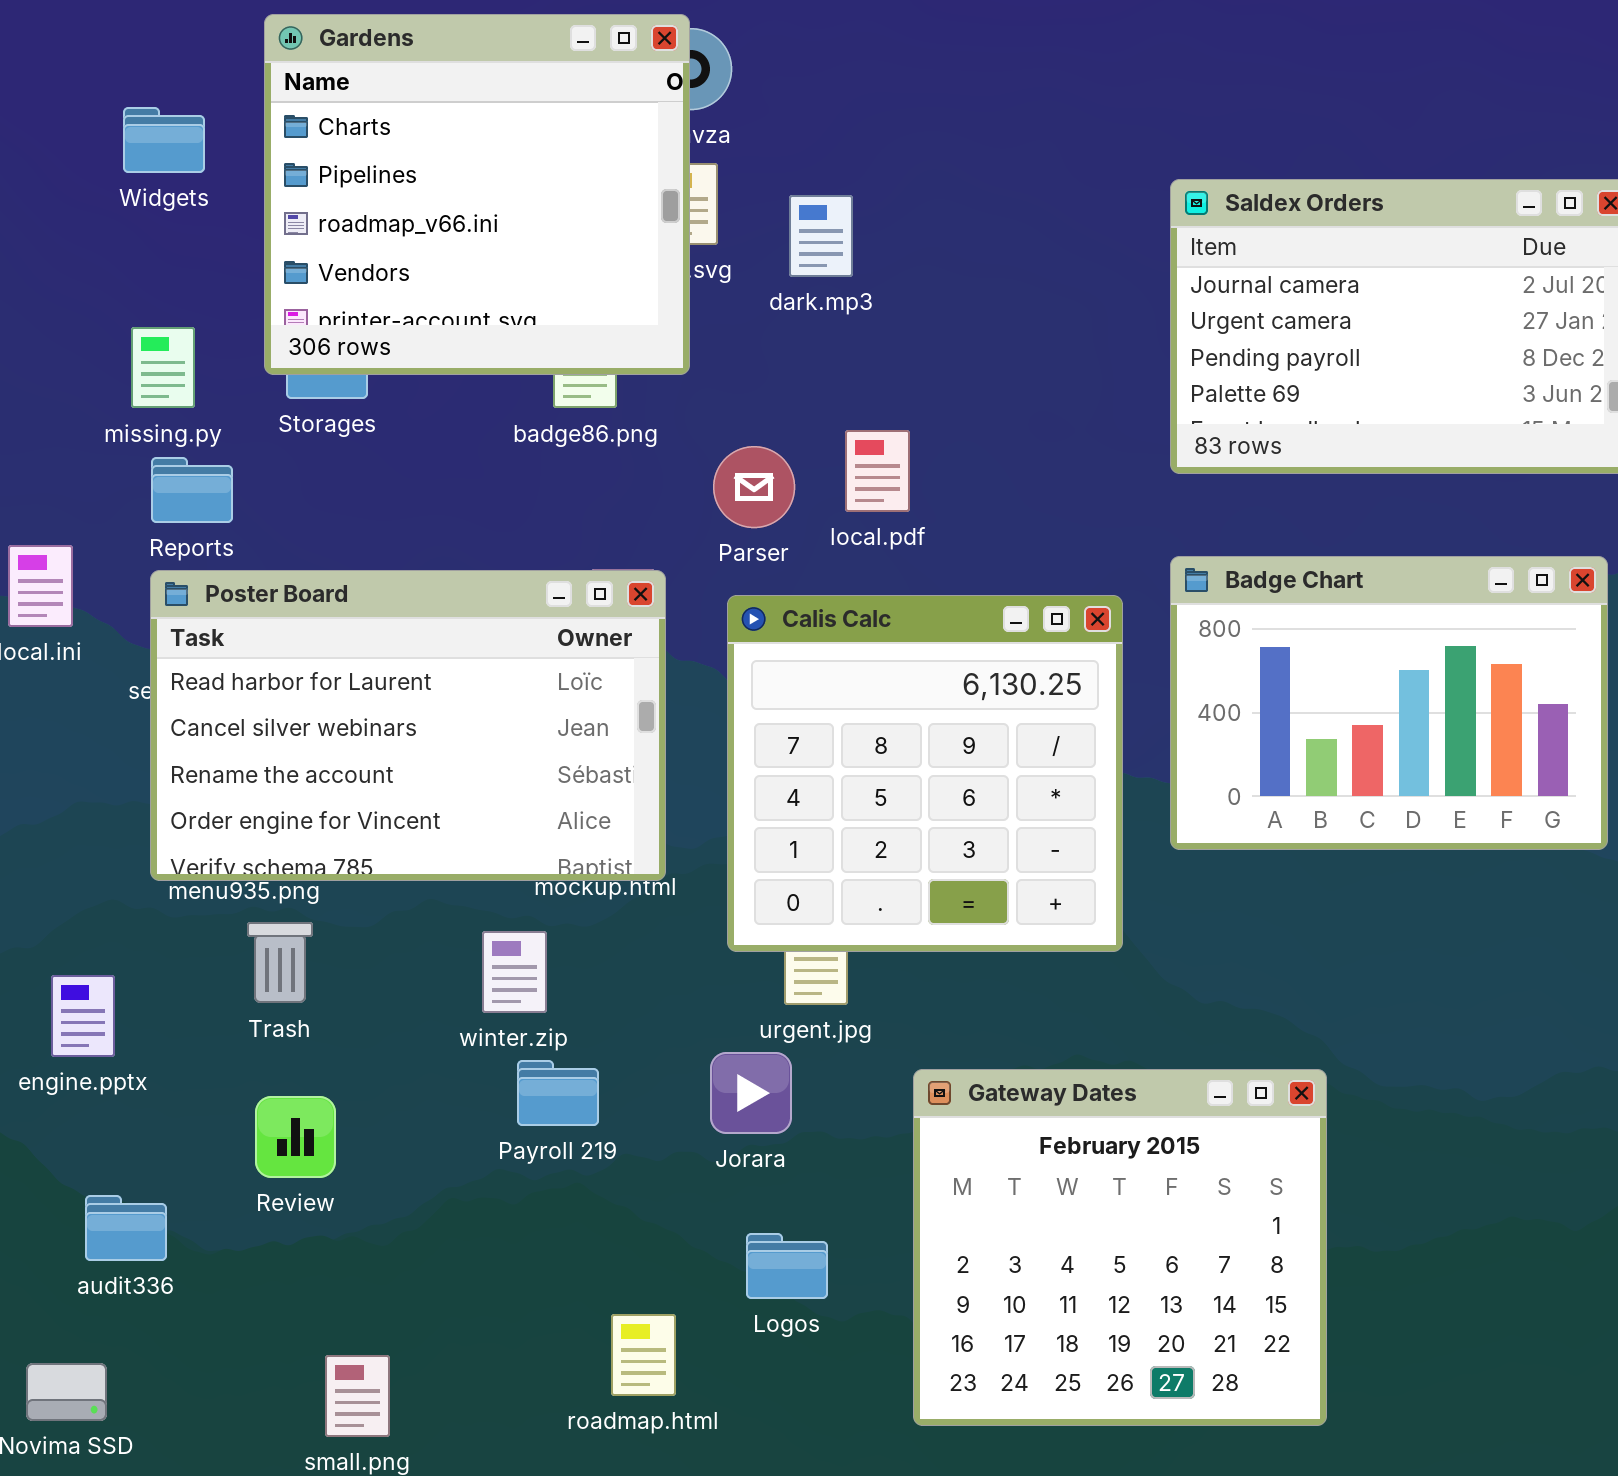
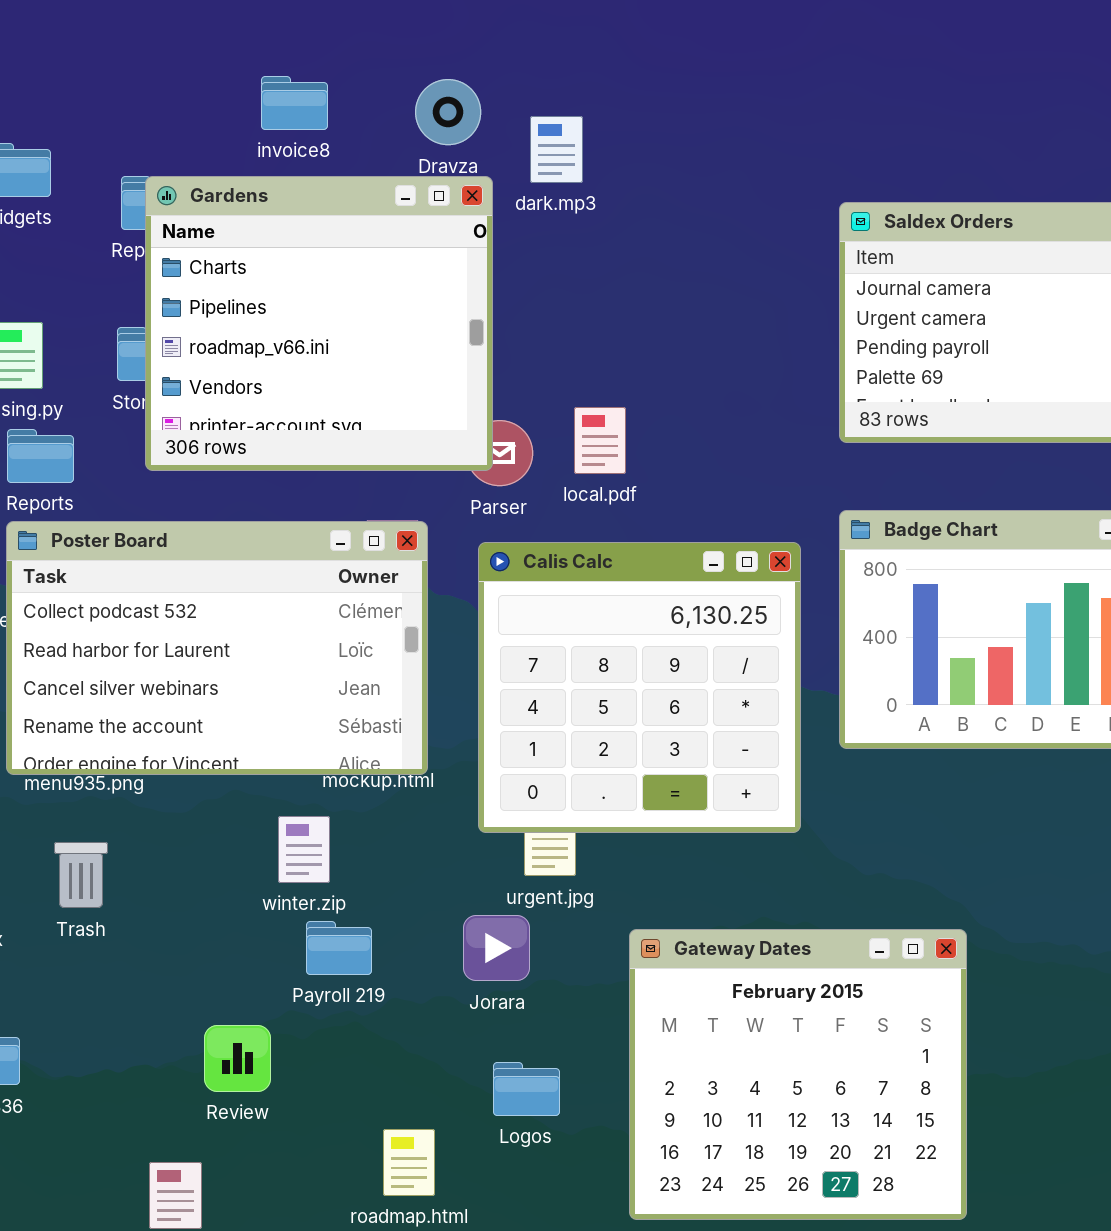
Gardens: [264,14,690,375] -> [145,176,493,471], moved
dark.mp3: [789,195,853,277] -> [530,116,583,183], moved
Poster Board: [150,570,666,881] -> [6,521,428,775], scrolled up 1 row
Trash: [247,922,313,1003] -> [54,842,108,908], moved
Review: [255,1096,336,1178] -> [204,1025,271,1092], moved

